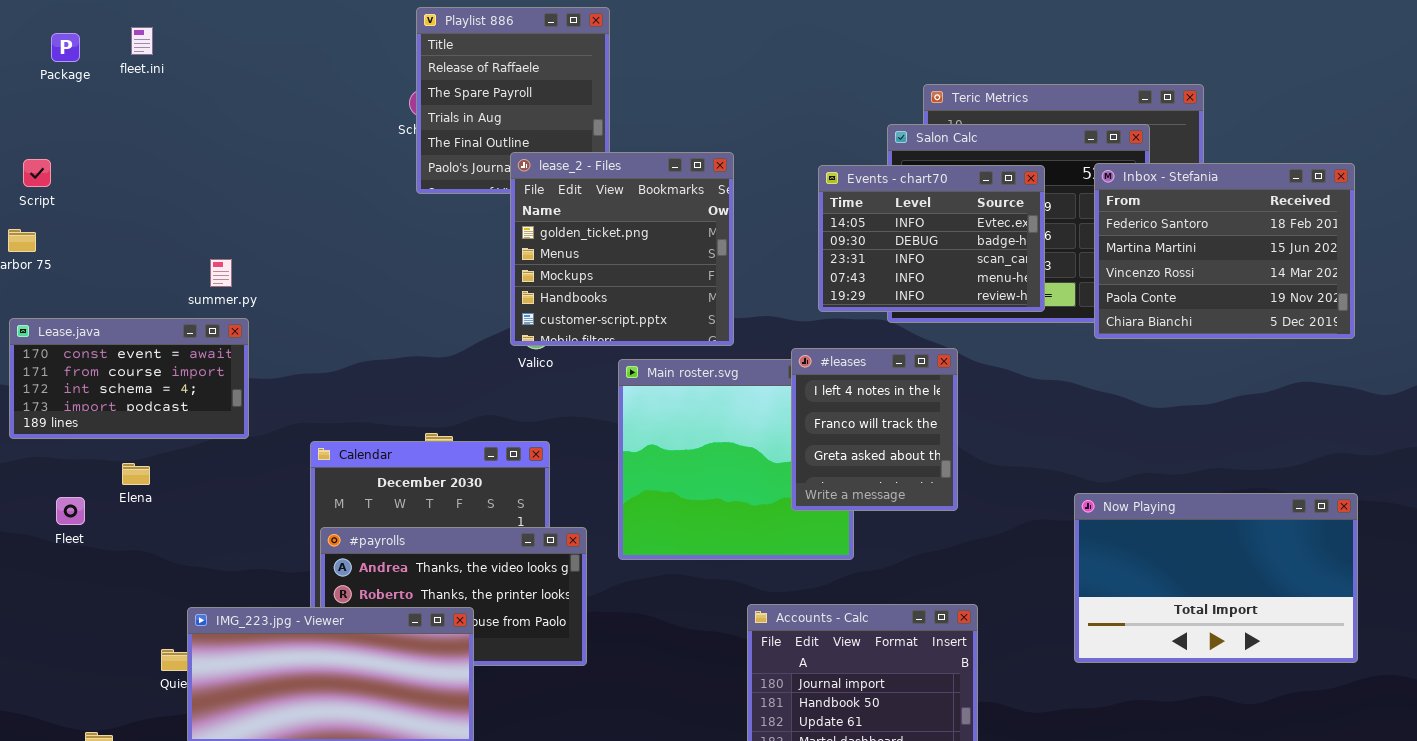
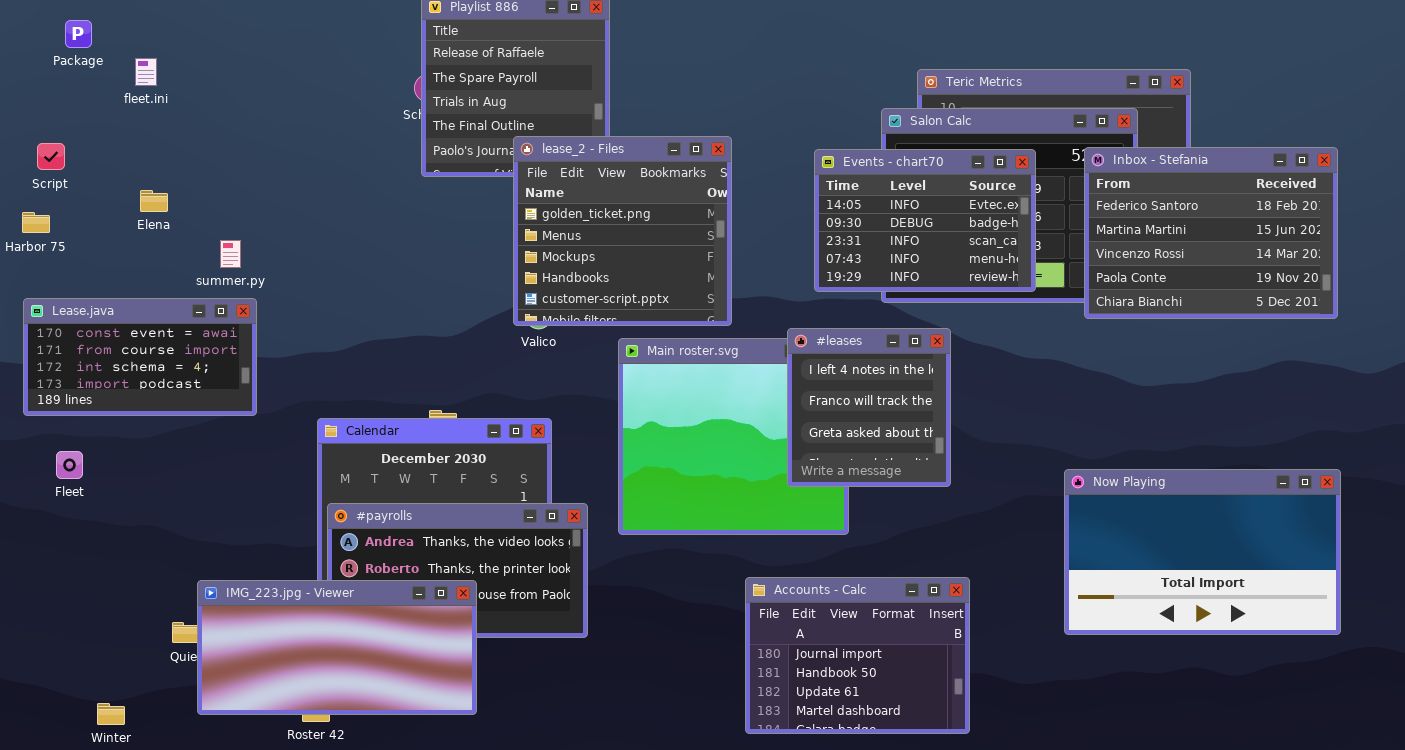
fleet.ini: [131,27,153,55] -> [135,58,157,86], moved
Elena: [122,463,150,485] -> [140,190,168,212], moved
Fleet: [56,497,85,525] -> [56,451,83,479], moved

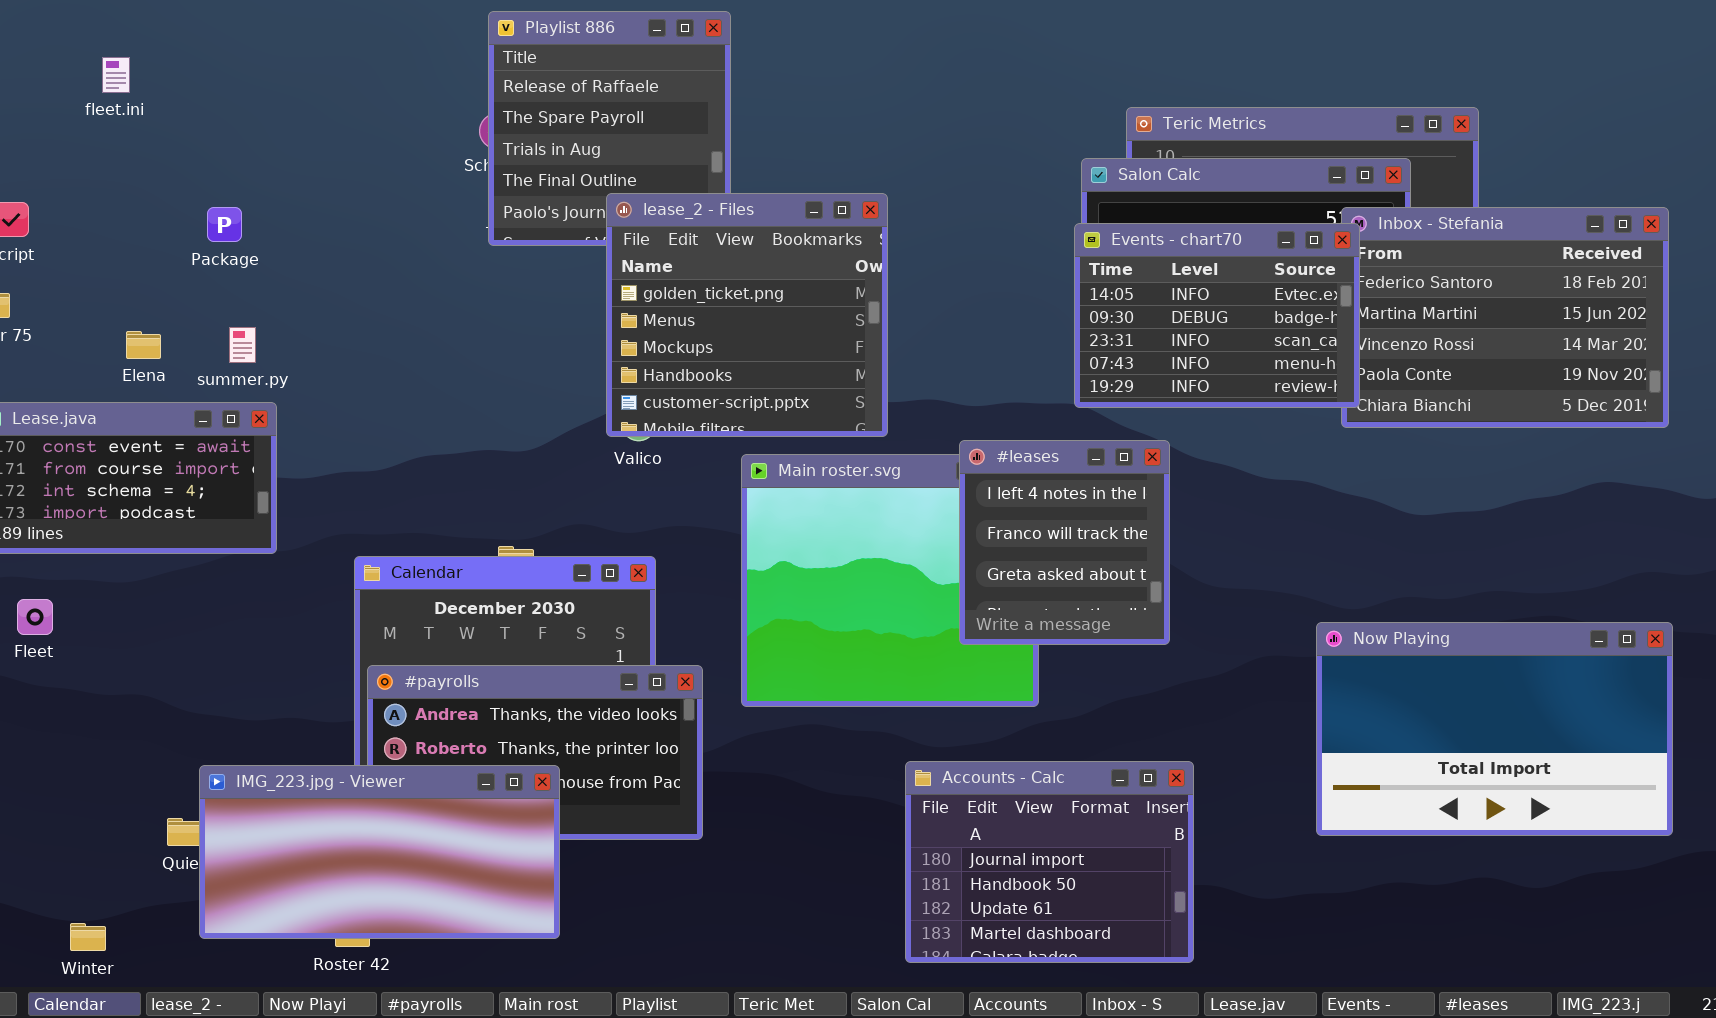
Package: [65,20,92,48] -> [207,207,242,242], moved
fleet.ini: [135,58,157,86] -> [102,57,130,93], moved
Events - chart70: [814,149,1036,292] -> [1074,223,1360,408], moved
Elena: [140,190,168,212] -> [126,331,161,359], moved

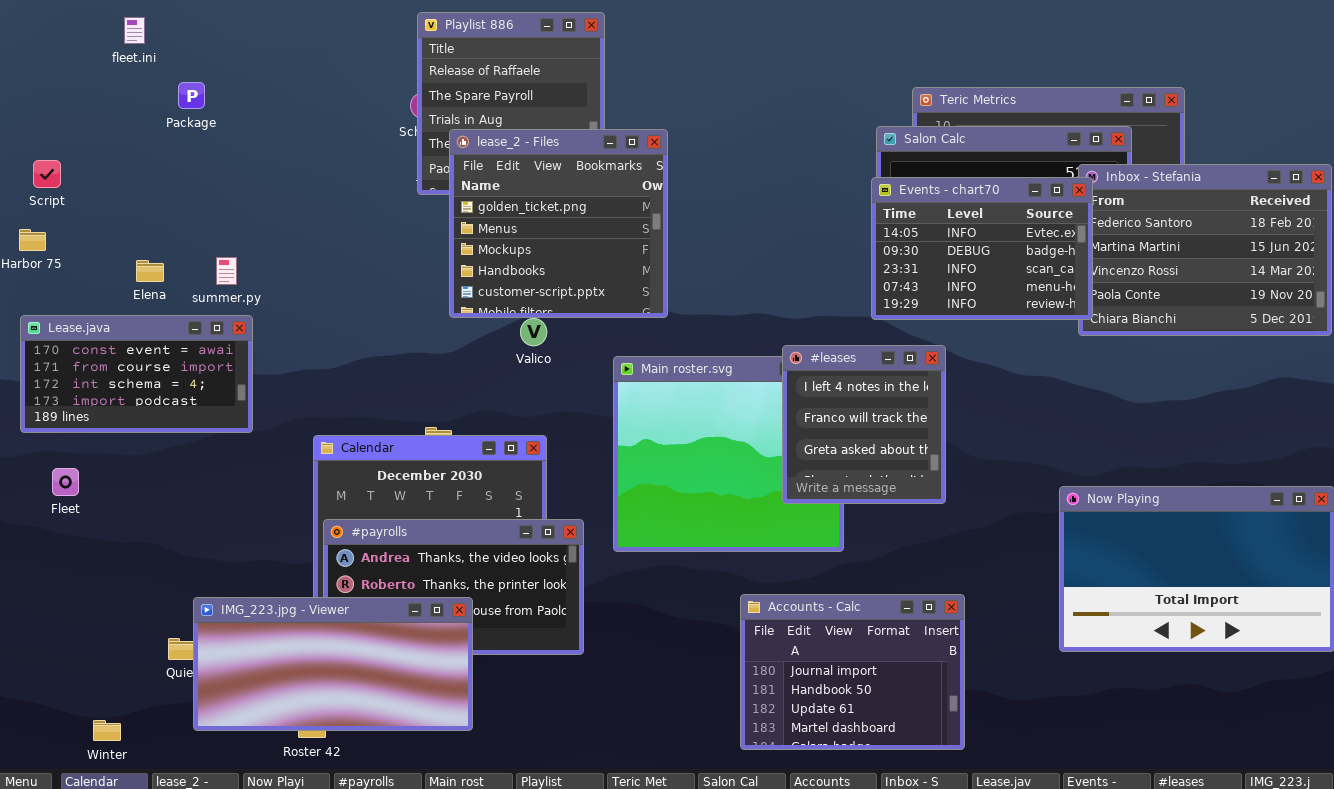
fleet.ini: [102,57,130,93] -> [124,17,145,44], moved
lease_2 - Files: [606,193,888,437] -> [449,129,668,318], moved
Package: [207,207,242,242] -> [178,82,205,109], moved

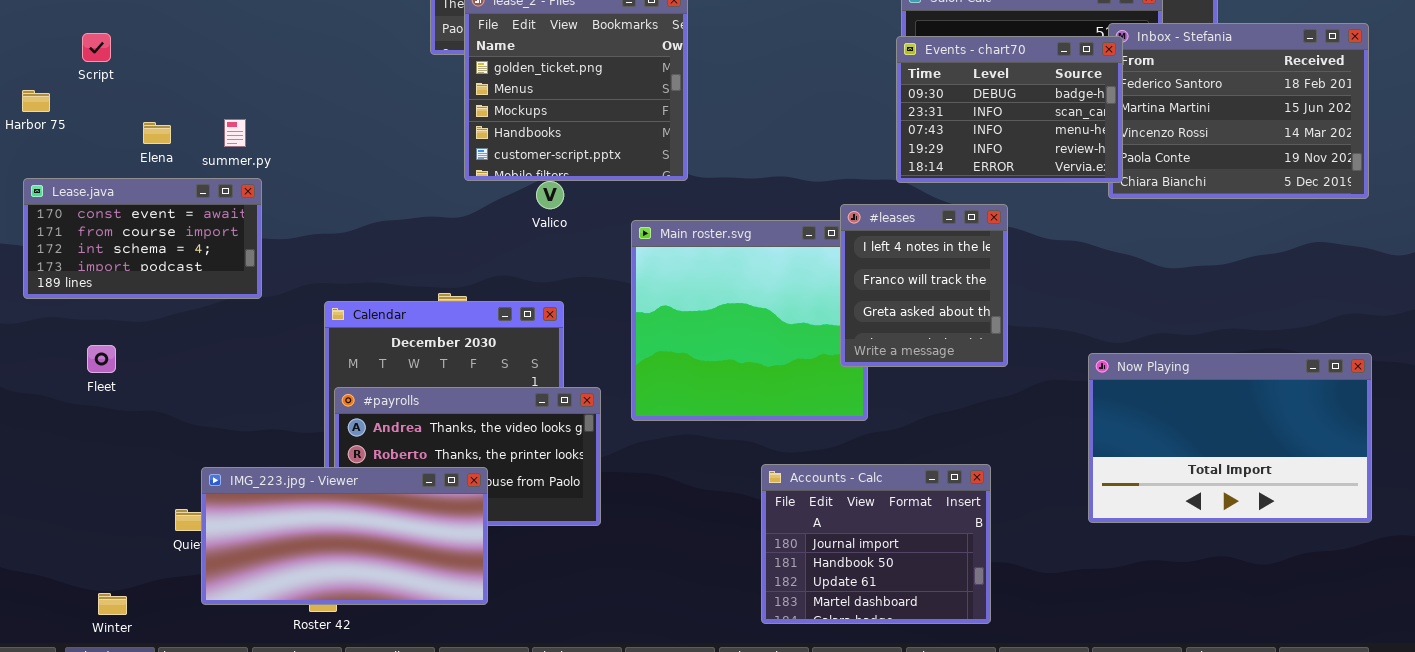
Script: [33,160,61,188] -> [82,33,111,62], moved
Events - chart70: [871,177,1093,320] -> [896,36,1123,183], scrolled down 1 row
#leases: [782,345,946,504] -> [840,204,1008,367], moved
Fleet: [52,468,79,496] -> [87,345,116,373], moved

